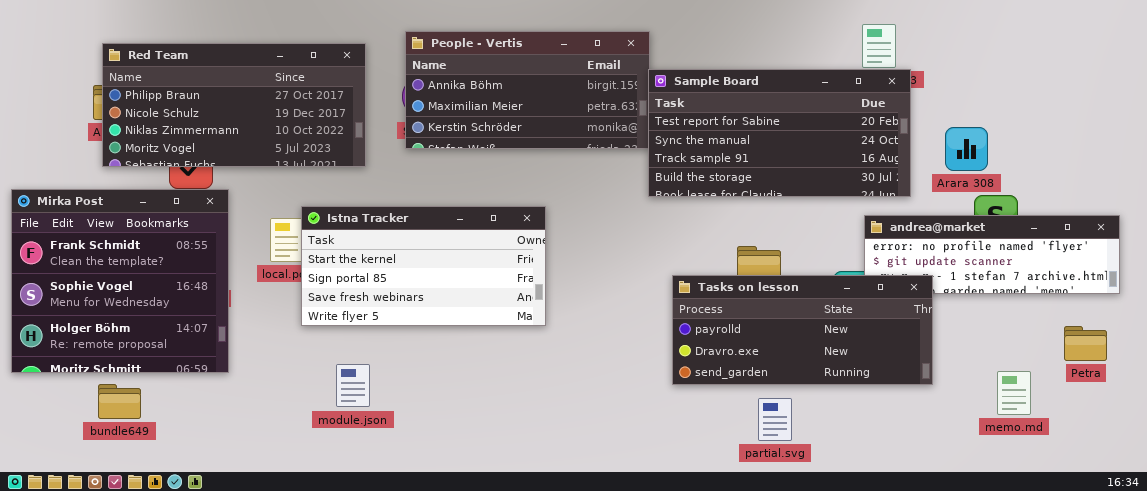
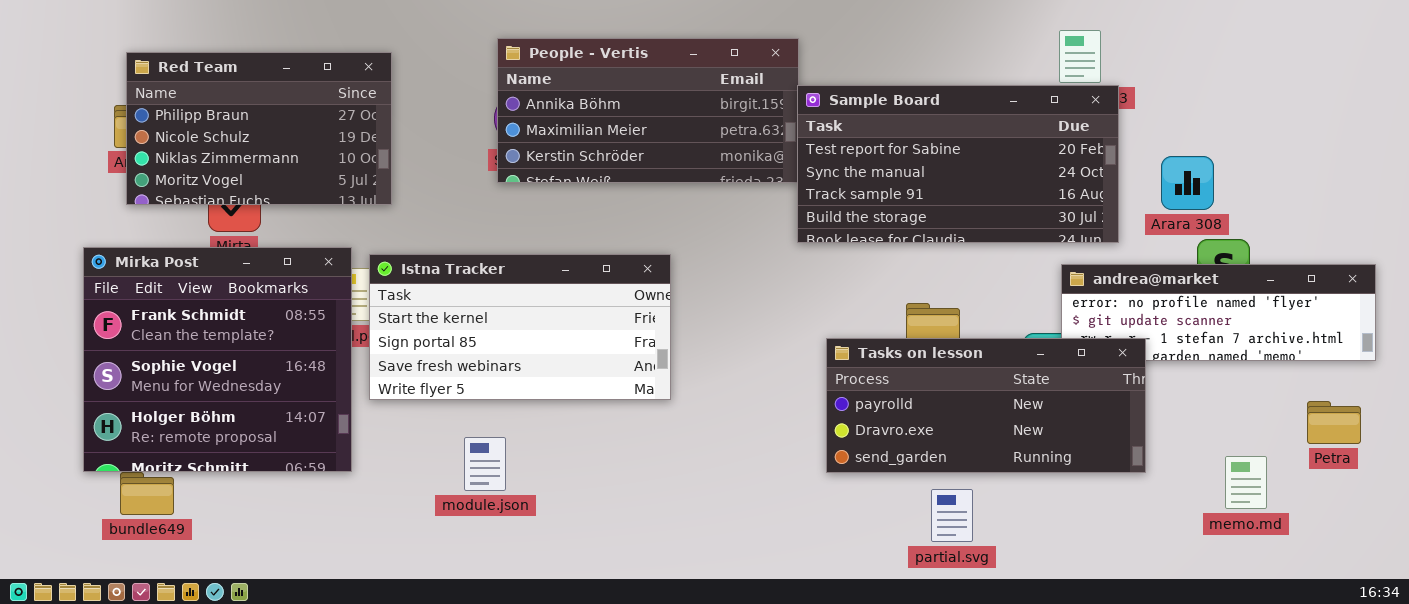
Red Team: [102,43,366,167] -> [126,52,392,205], resized
Mirka Post: [11,189,229,373] -> [83,247,352,472], moved
module.json: [336,364,370,407] -> [464,437,506,491], moved

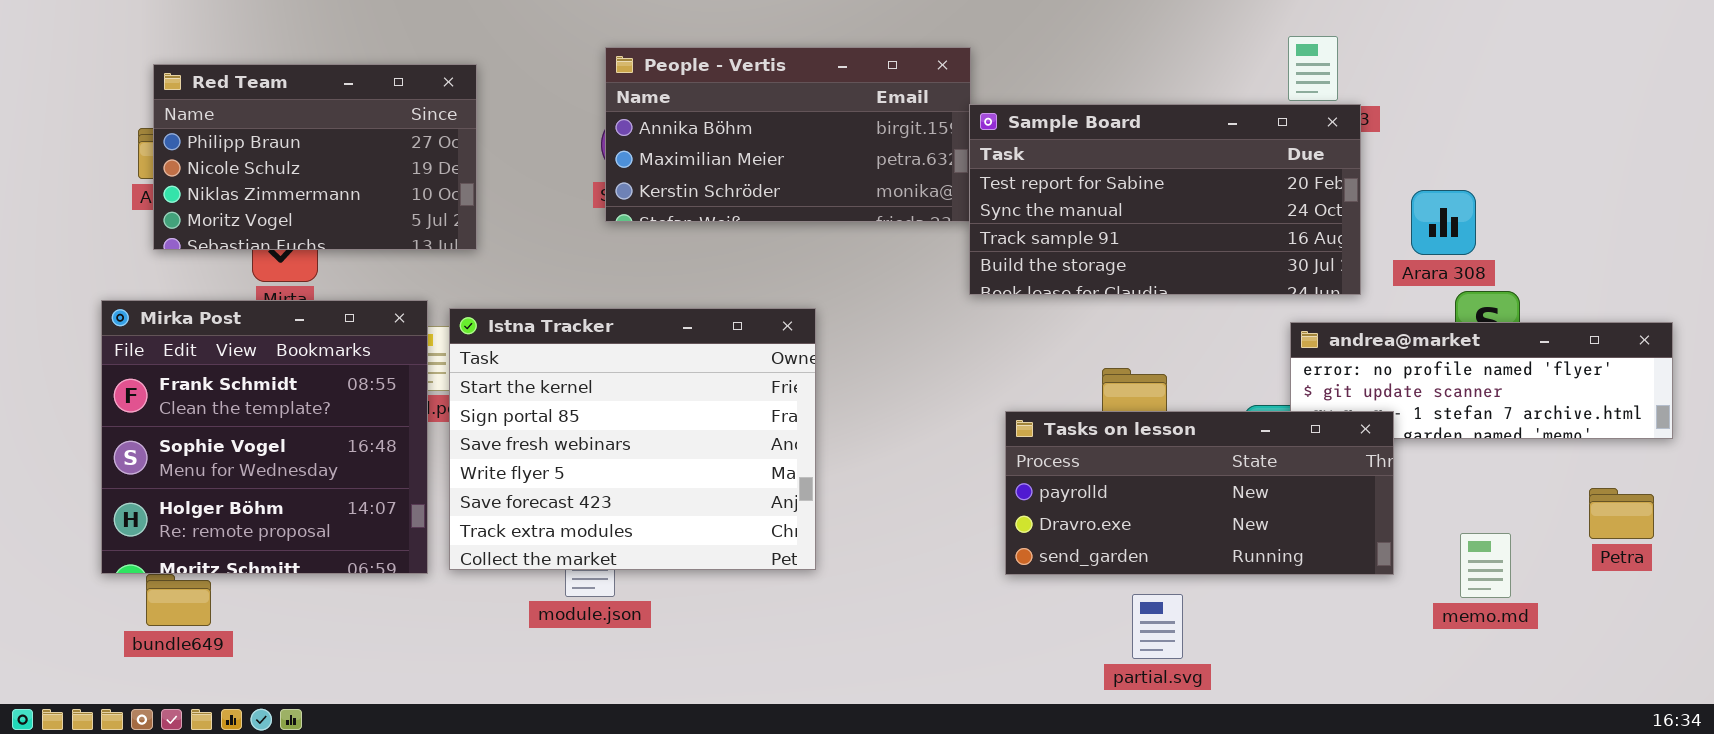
Istna Tracker: [369,254,671,400] -> [449,308,816,570], resized
memo.md: [1225,456,1267,509] -> [1460,533,1511,598], moved

